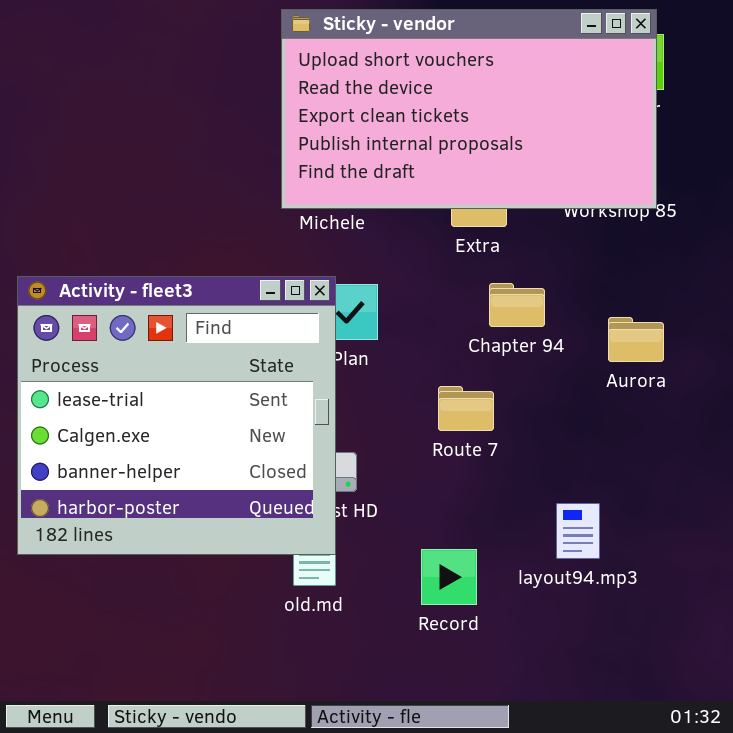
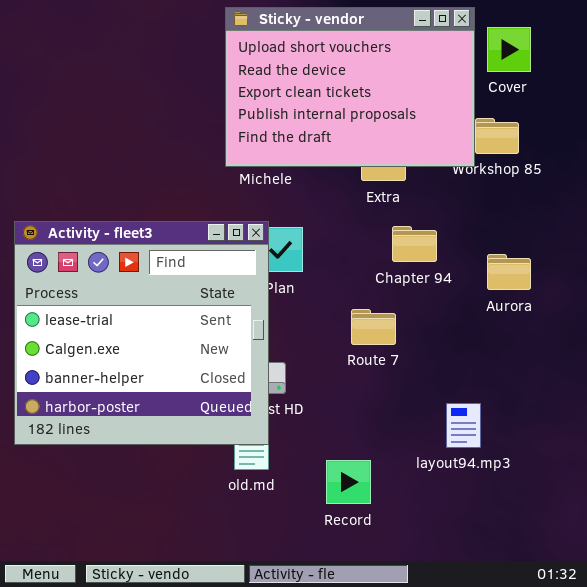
Sticky - vendor: [281,9,657,209] -> [225,7,475,167], resized
Record: [421,549,477,605] -> [326,460,371,504], moved

